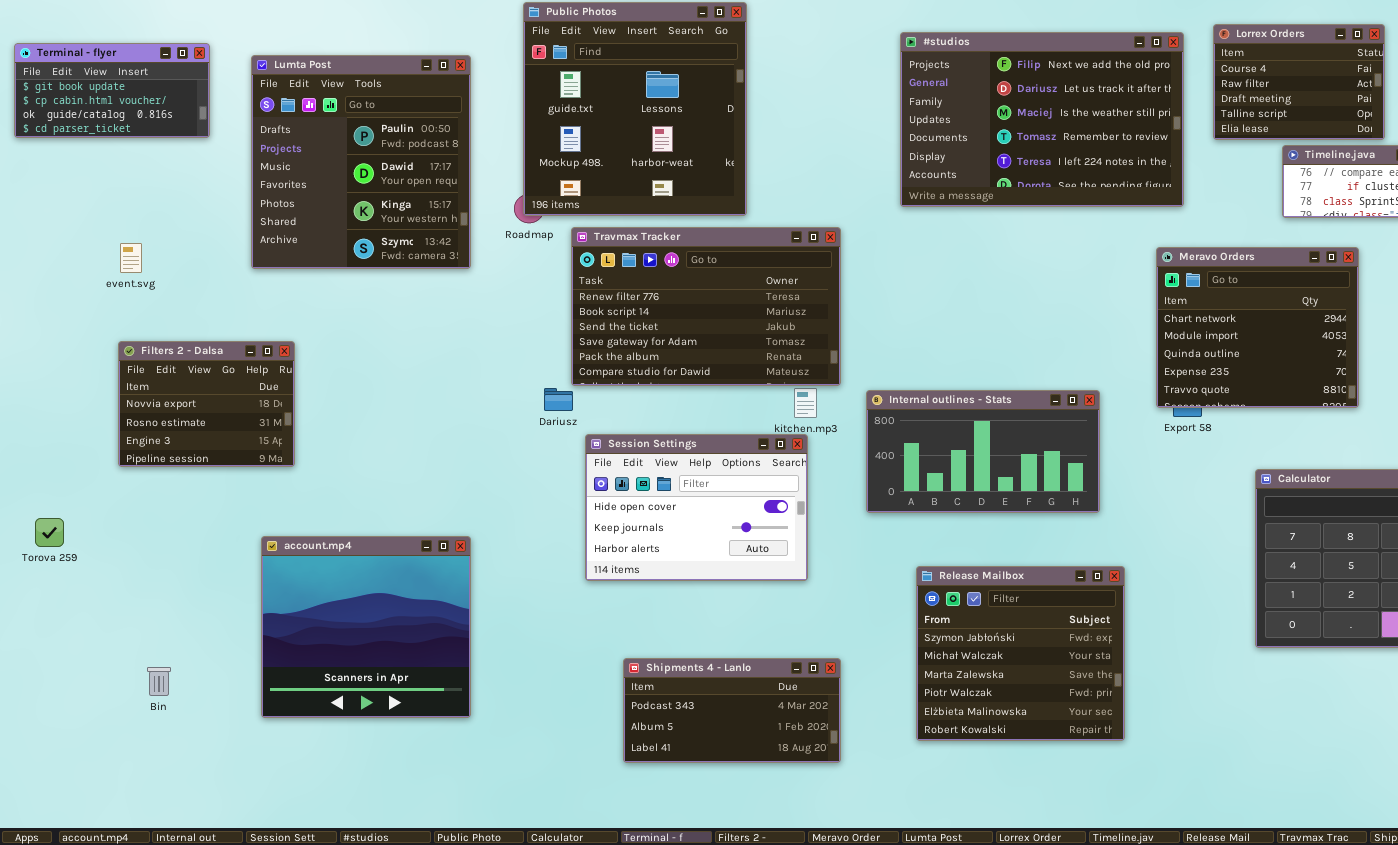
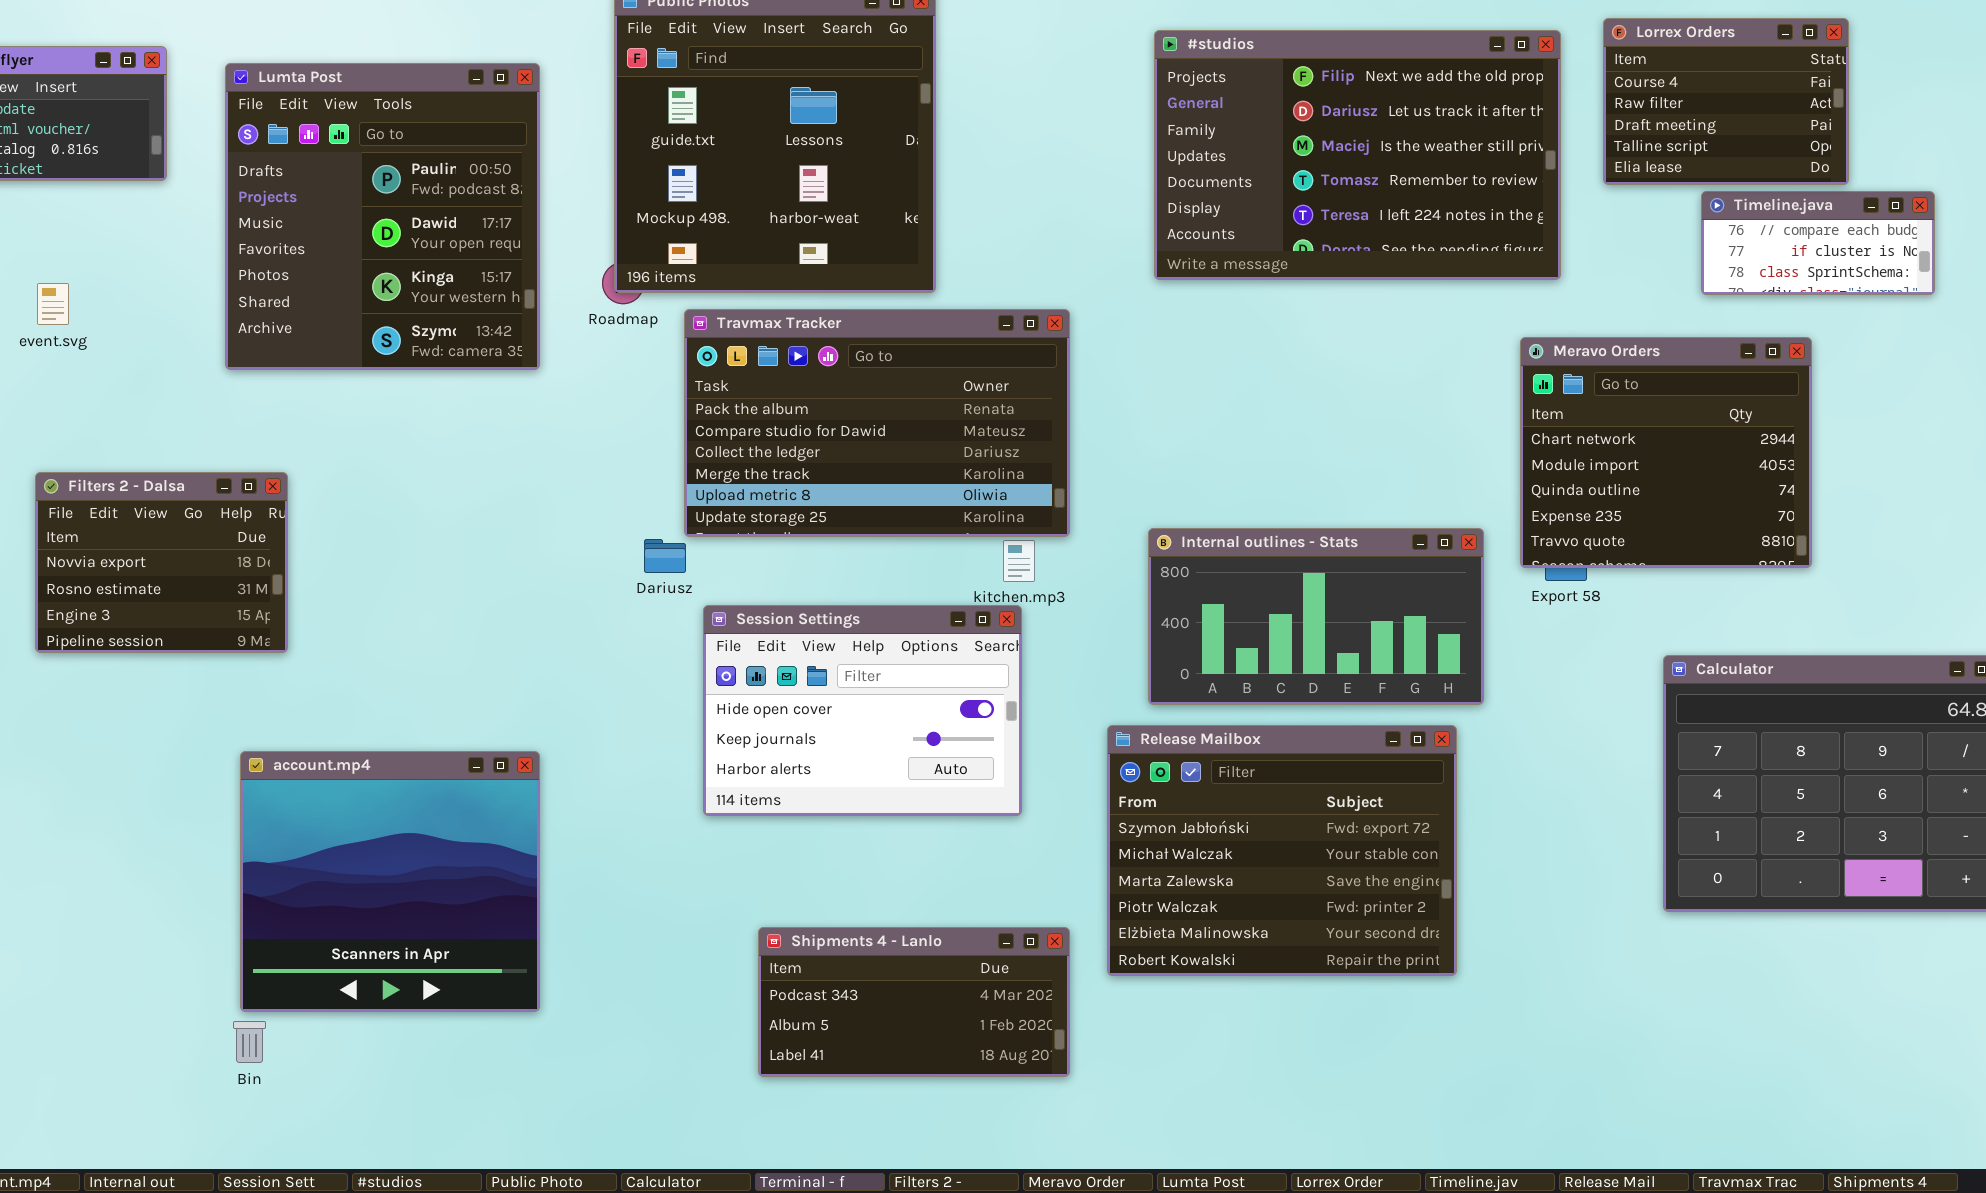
Travmax Tracker: [571,227,841,386] -> [684,309,1070,537], scrolled down 4 rows
event.svg: [120,243,142,273] -> [37,283,69,325], moved
Internal outlines - Stats: [866,390,1100,513] -> [1148,528,1484,705], moved
Release Mailbox: [916,566,1125,741] -> [1107,725,1457,976], moved, resized
Bin: [147,667,171,696] -> [233,1021,266,1063], moved

